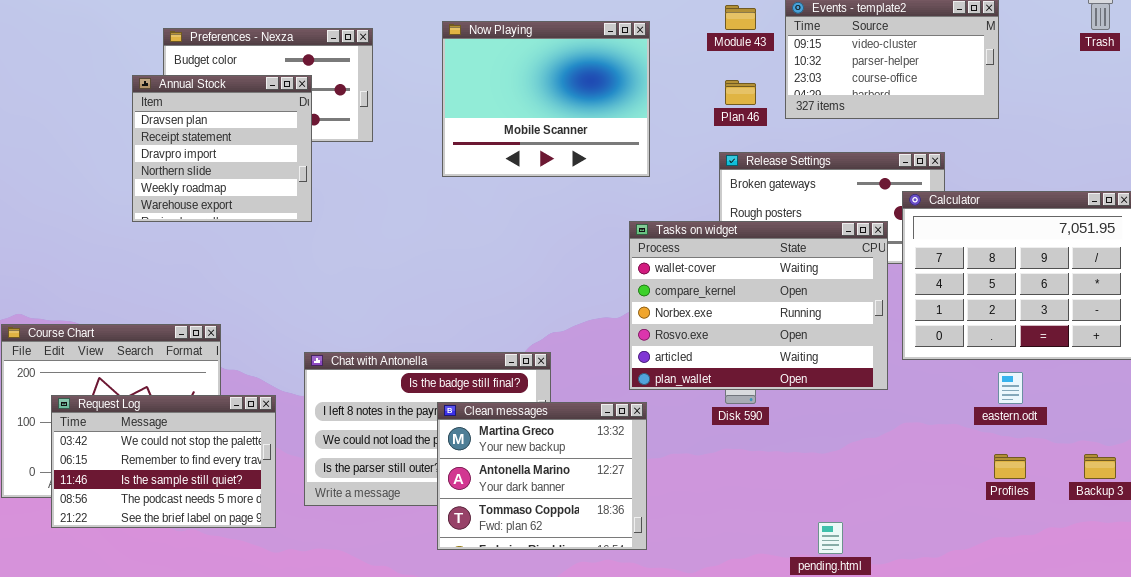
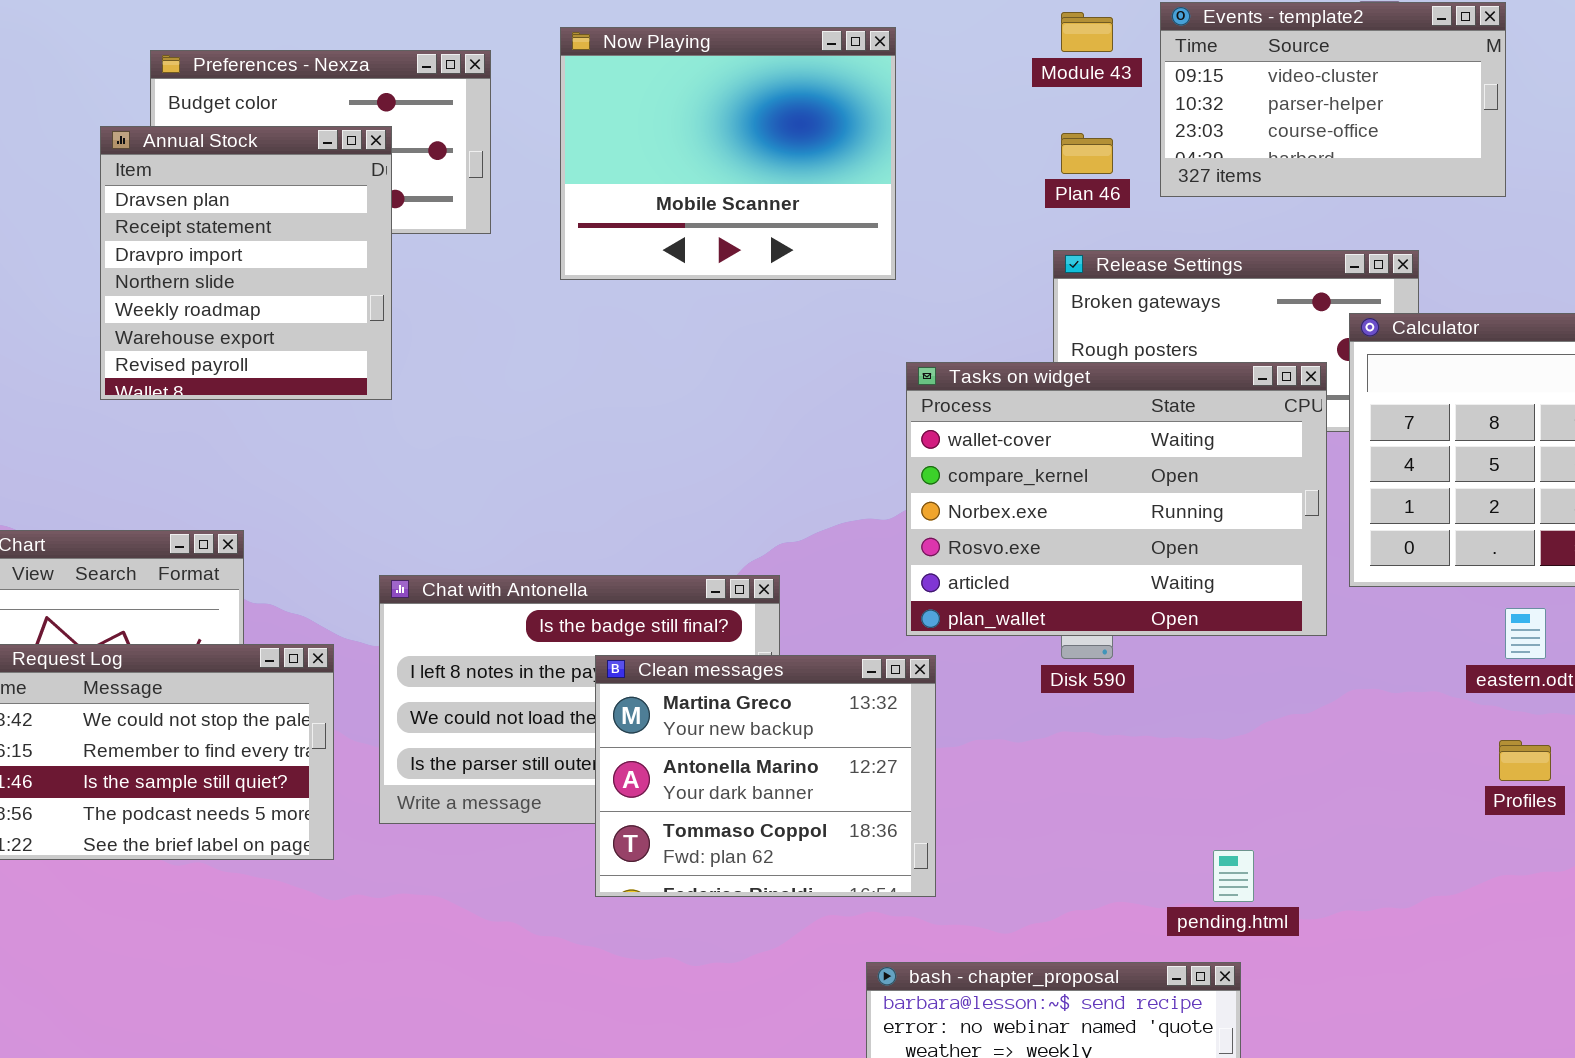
Now Playing: [442,21,650,177] -> [560,27,896,280], moved
Annual Stock: [132,75,312,222] -> [100,126,392,400], resized

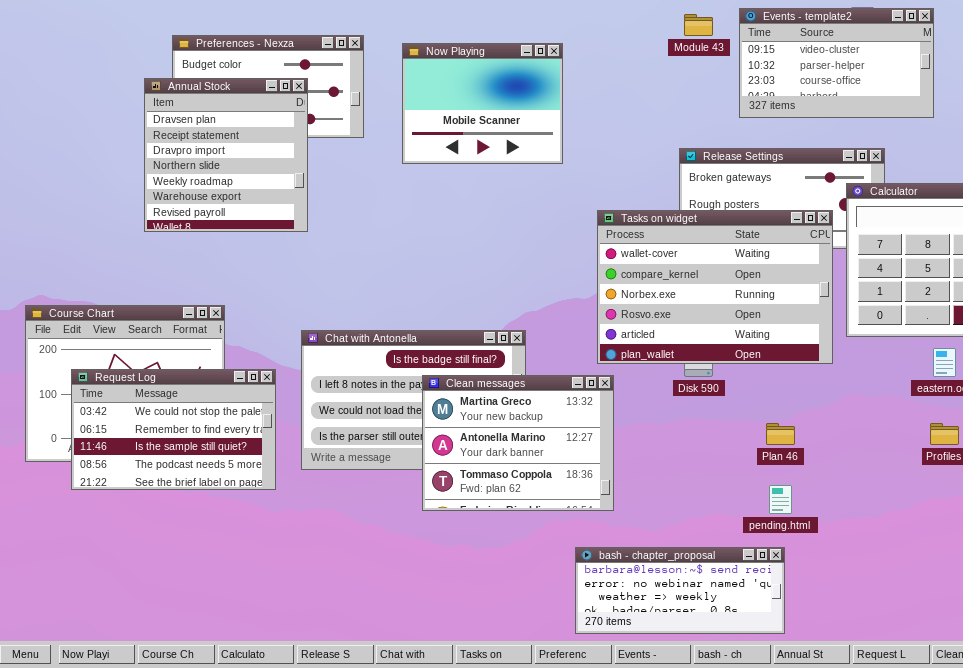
Now Playing: [560,27,896,280] -> [402,43,563,164], resized
Plan 46: [1061,133,1113,174] -> [766,423,795,445], moved

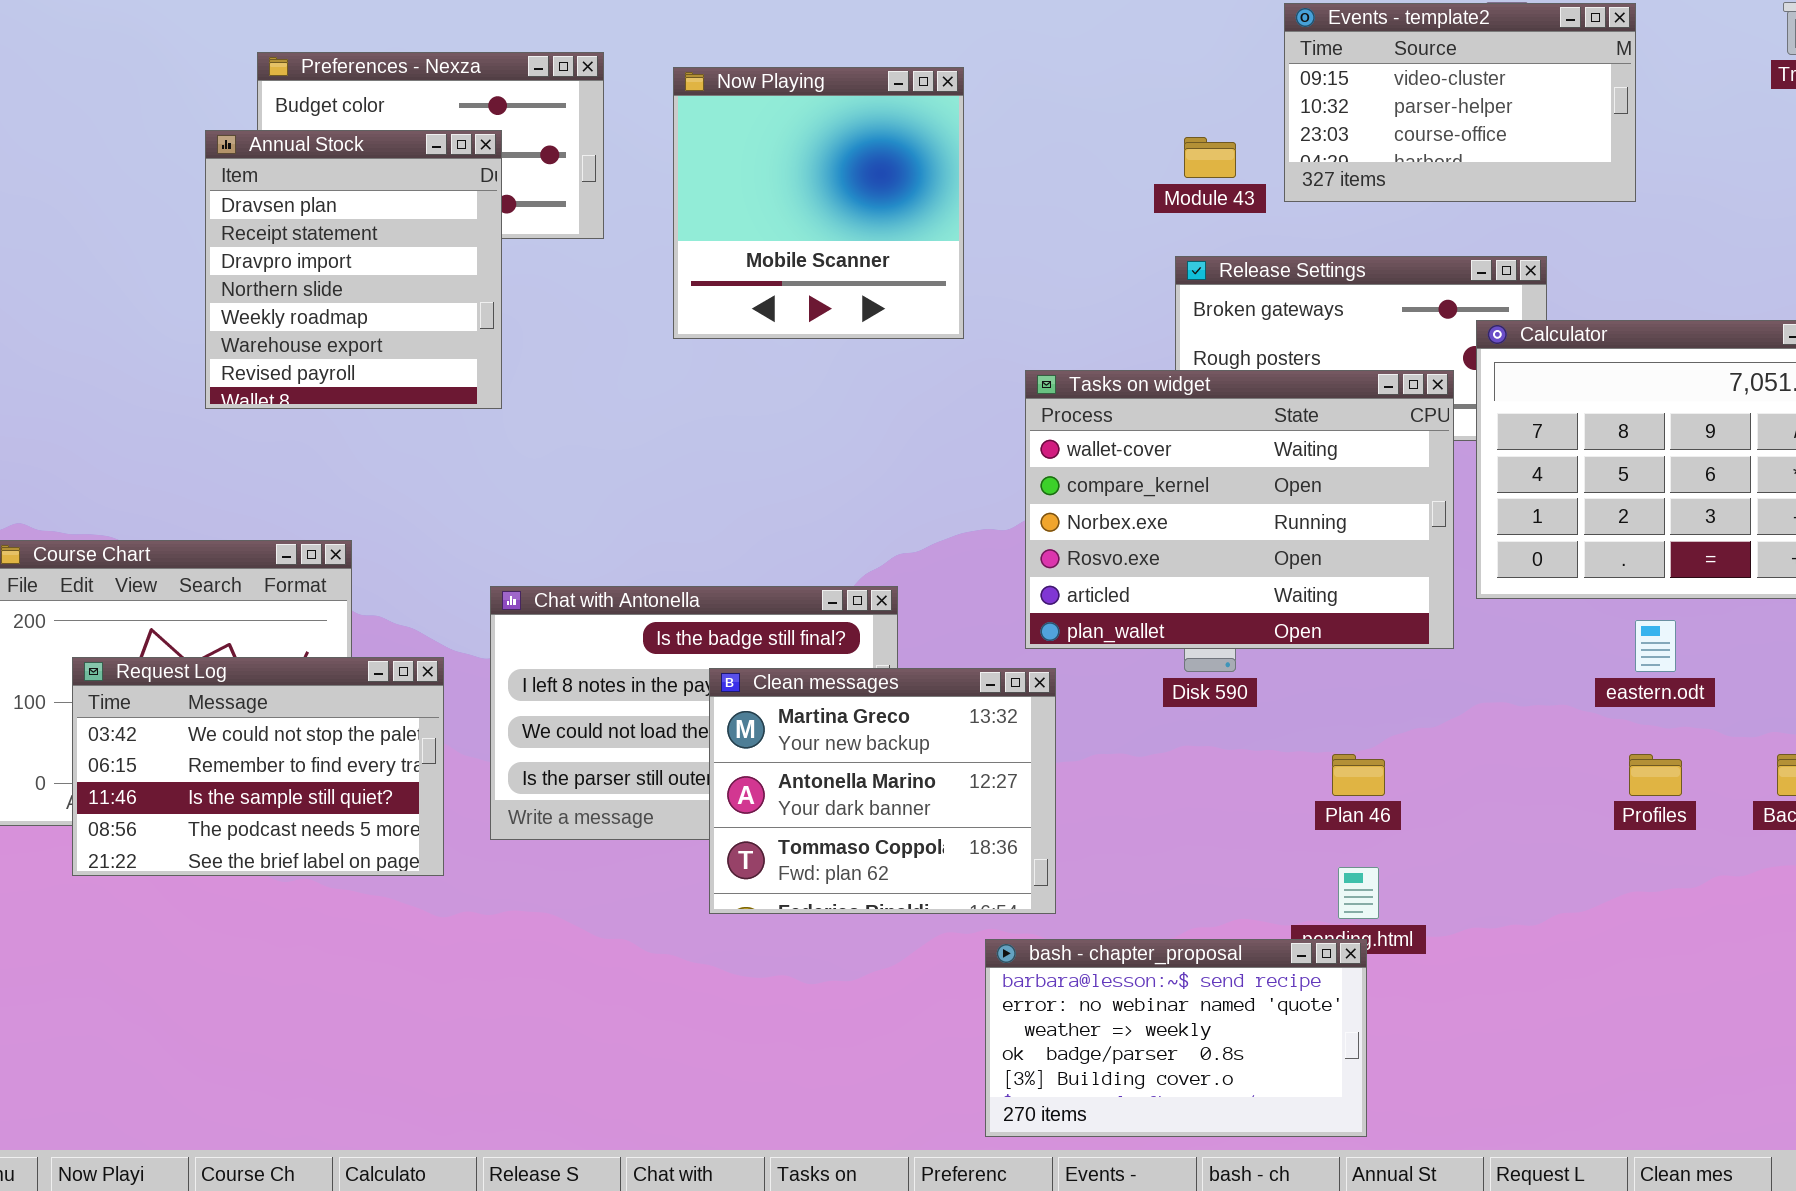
Module 43: [684,14,713,36] -> [1184,137,1236,178], moved
Now Playing: [402,43,563,164] -> [673,67,964,339], resized
bash - chapter_proposal: [575,547,785,634] -> [985,939,1367,1137], resized

